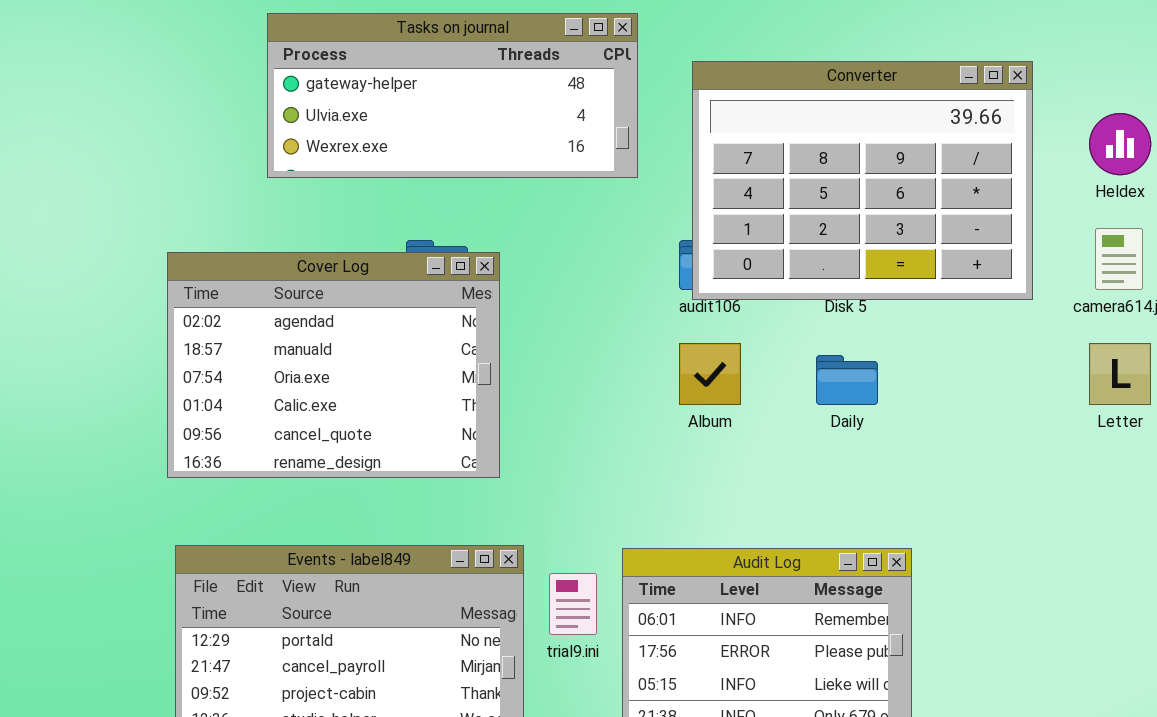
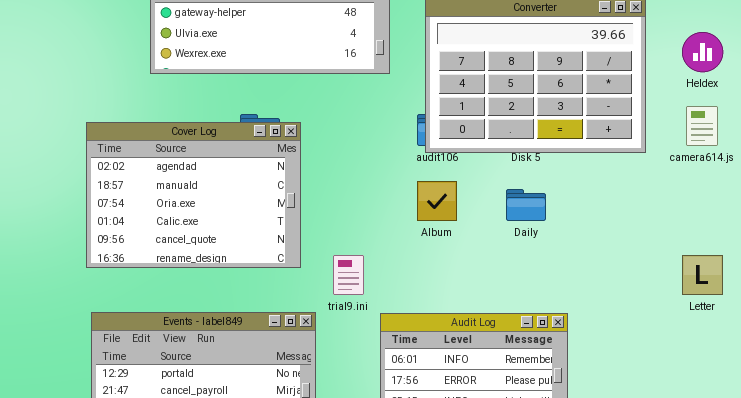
Letter: [1089,343,1151,405] -> [682,255,723,295], moved
trial9.ini: [549,573,597,635] -> [333,255,364,295], moved

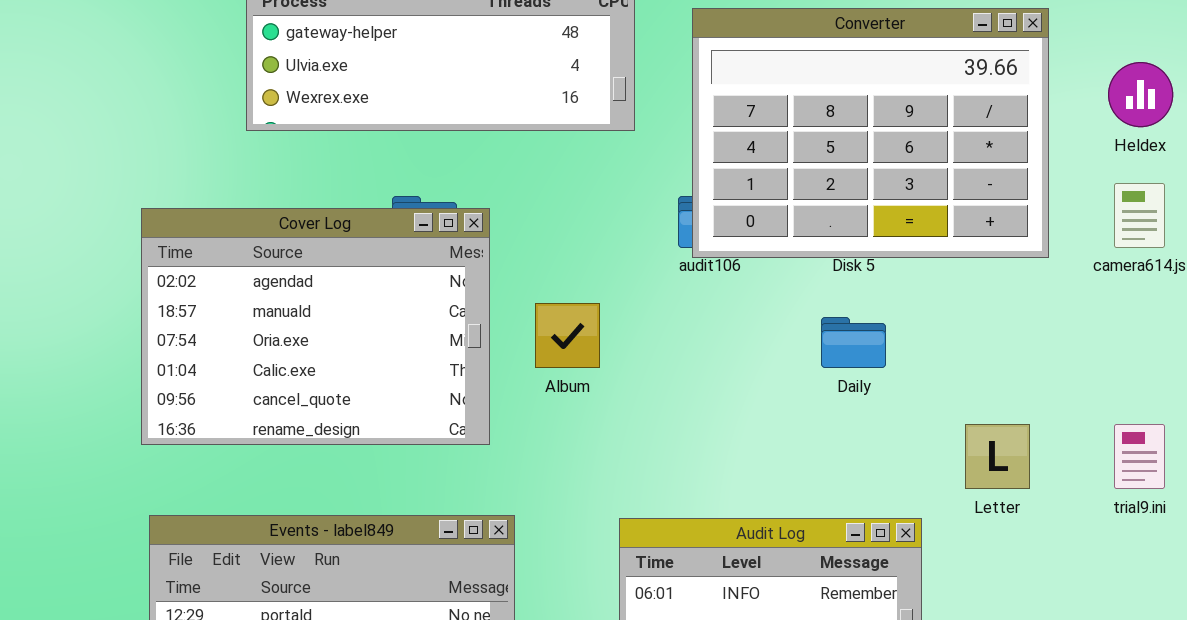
Album: [417,181,457,221] -> [535,303,600,368], moved
trial9.ini: [333,255,364,295] -> [1114,424,1165,489], moved
Letter: [682,255,723,295] -> [965,424,1030,489], moved

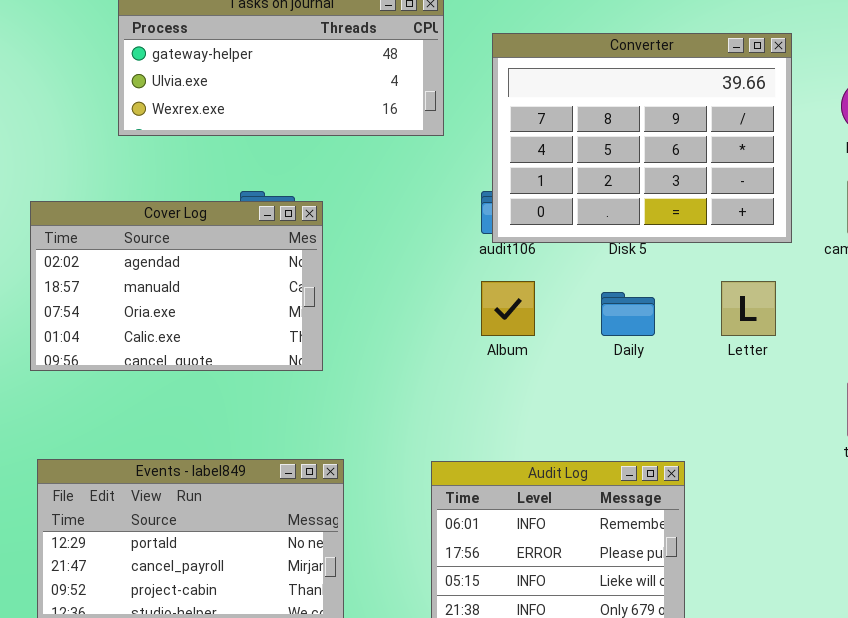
Cover Log: [141,208,490,445] -> [30,201,323,371], resized
Album: [535,303,600,368] -> [481,281,535,336], moved
Letter: [965,424,1030,489] -> [721,281,776,336], moved

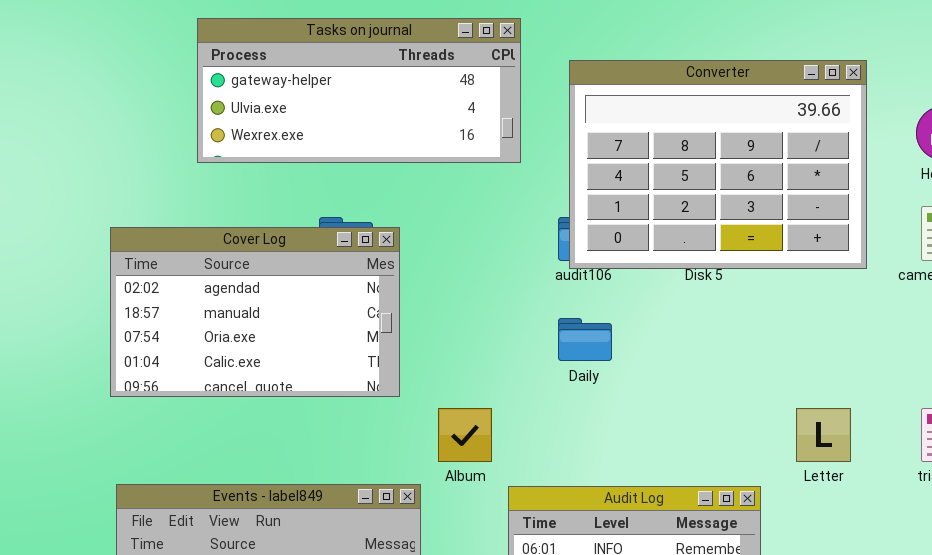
Album: [481,281,535,336] -> [438,408,492,462], moved
Letter: [721,281,776,336] -> [796,408,851,462], moved
Daily: [601,292,655,336] -> [558,318,612,361], moved

